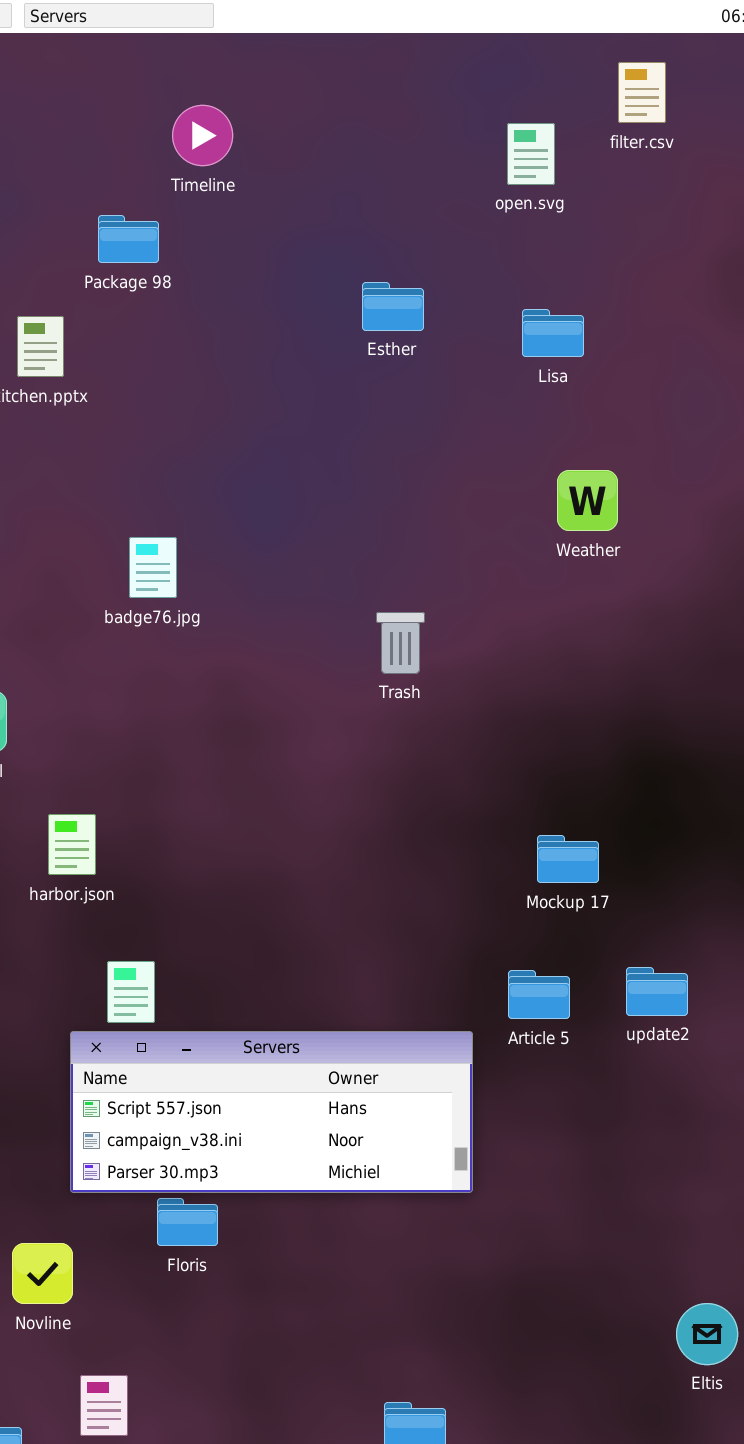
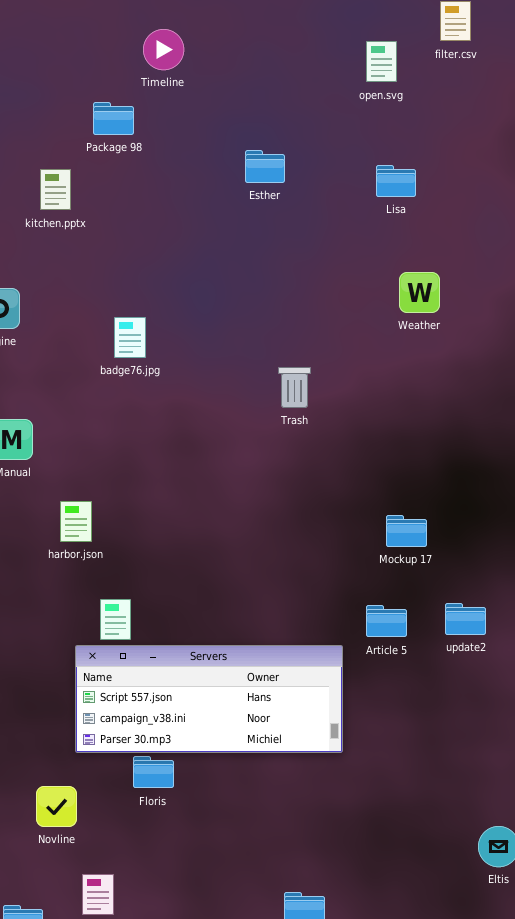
Esther: [362,282,424,331] -> [245,150,285,183], moved

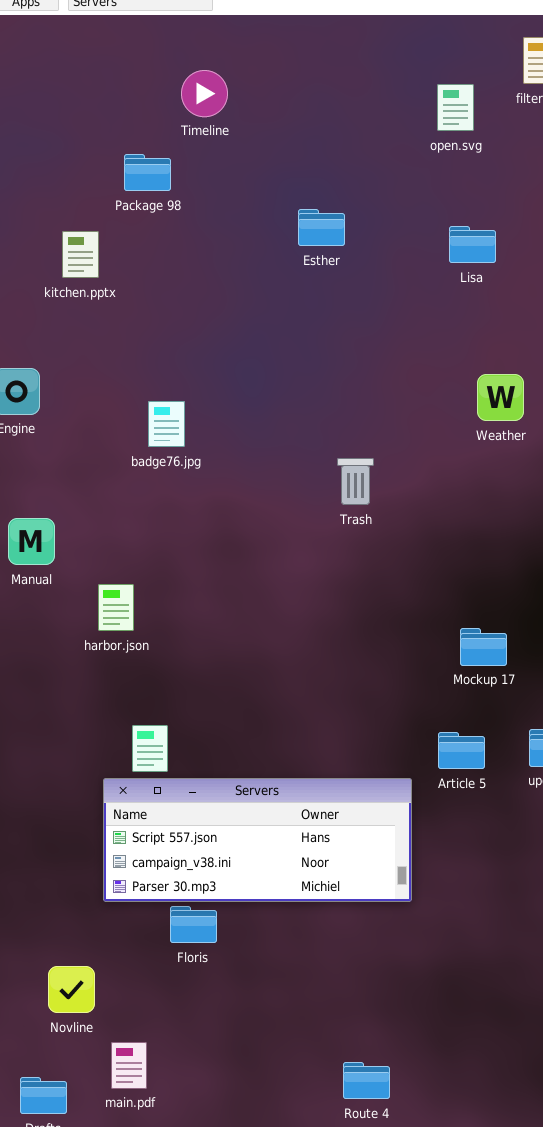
Weather: [399,272,440,313] -> [477,374,524,421], moved
harbor.json: [60,501,92,542] -> [98,584,134,631], moved
Novline: [36,786,77,827] -> [48,966,95,1013], moved

